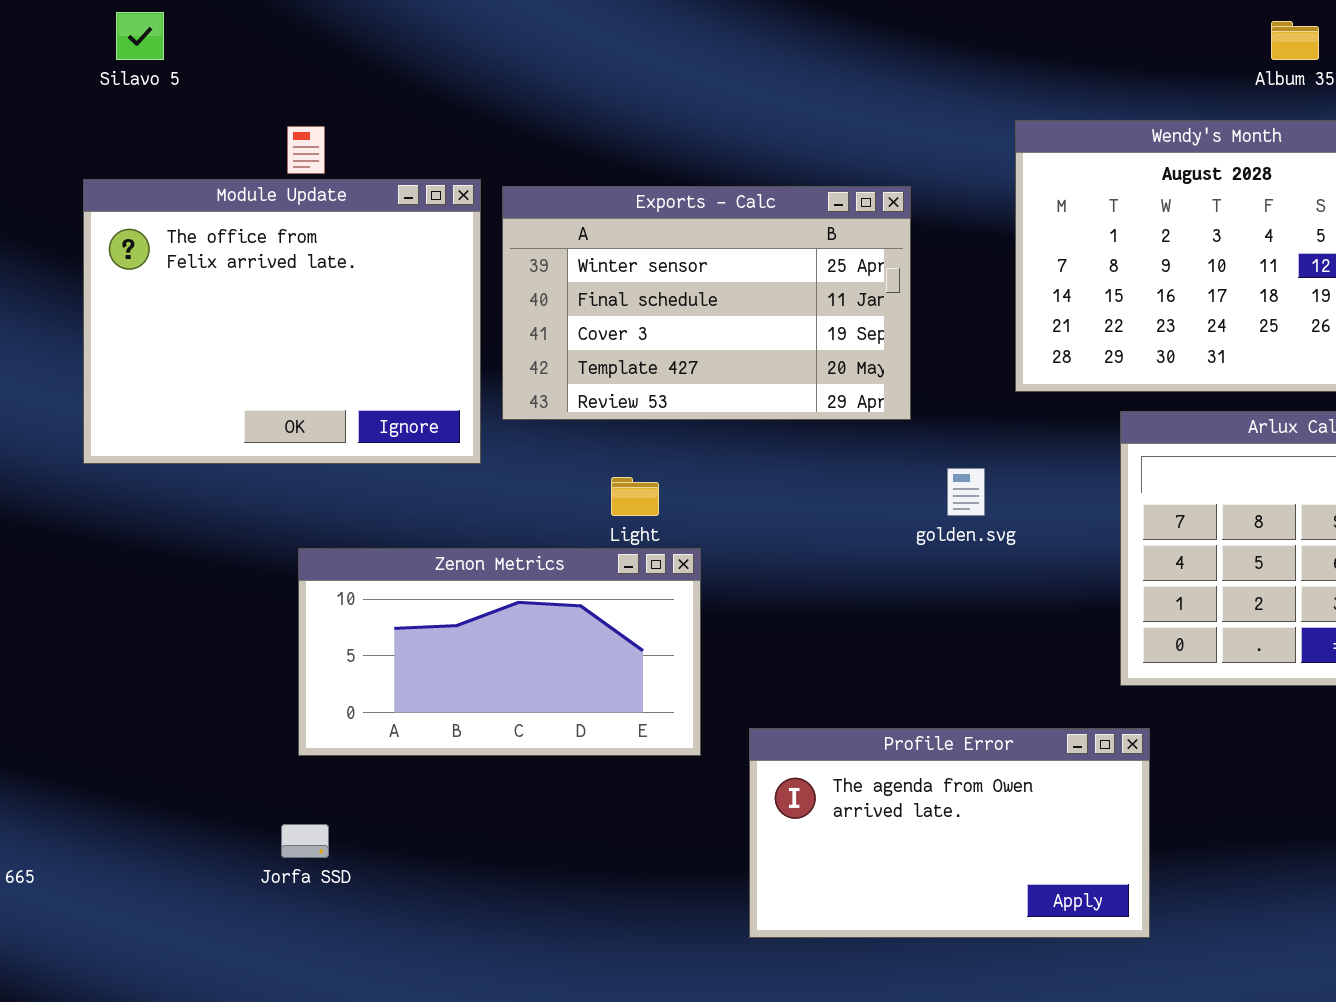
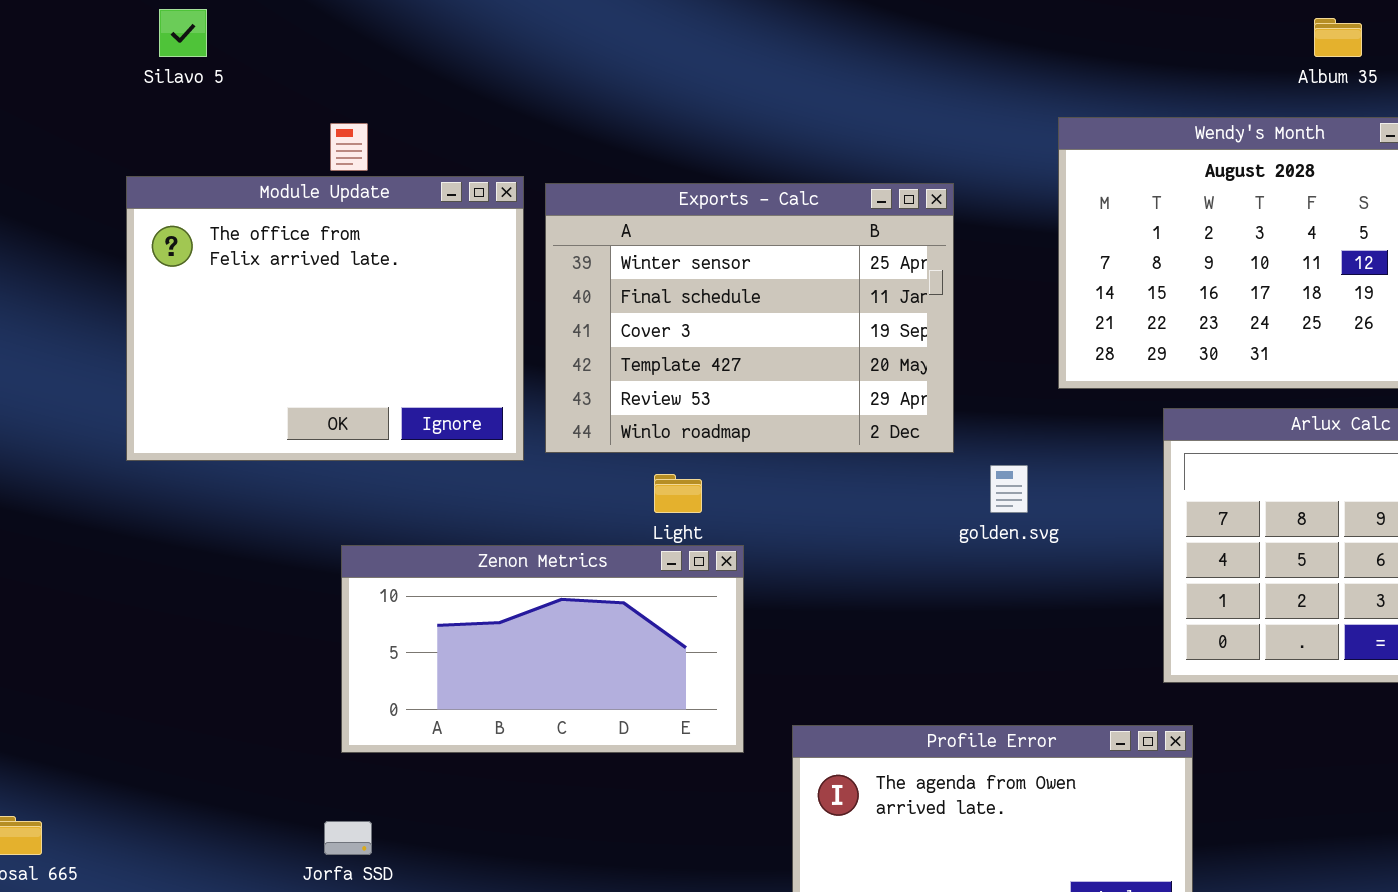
Exports - Calc: [502,186,911,420] -> [545,183,954,453], resized

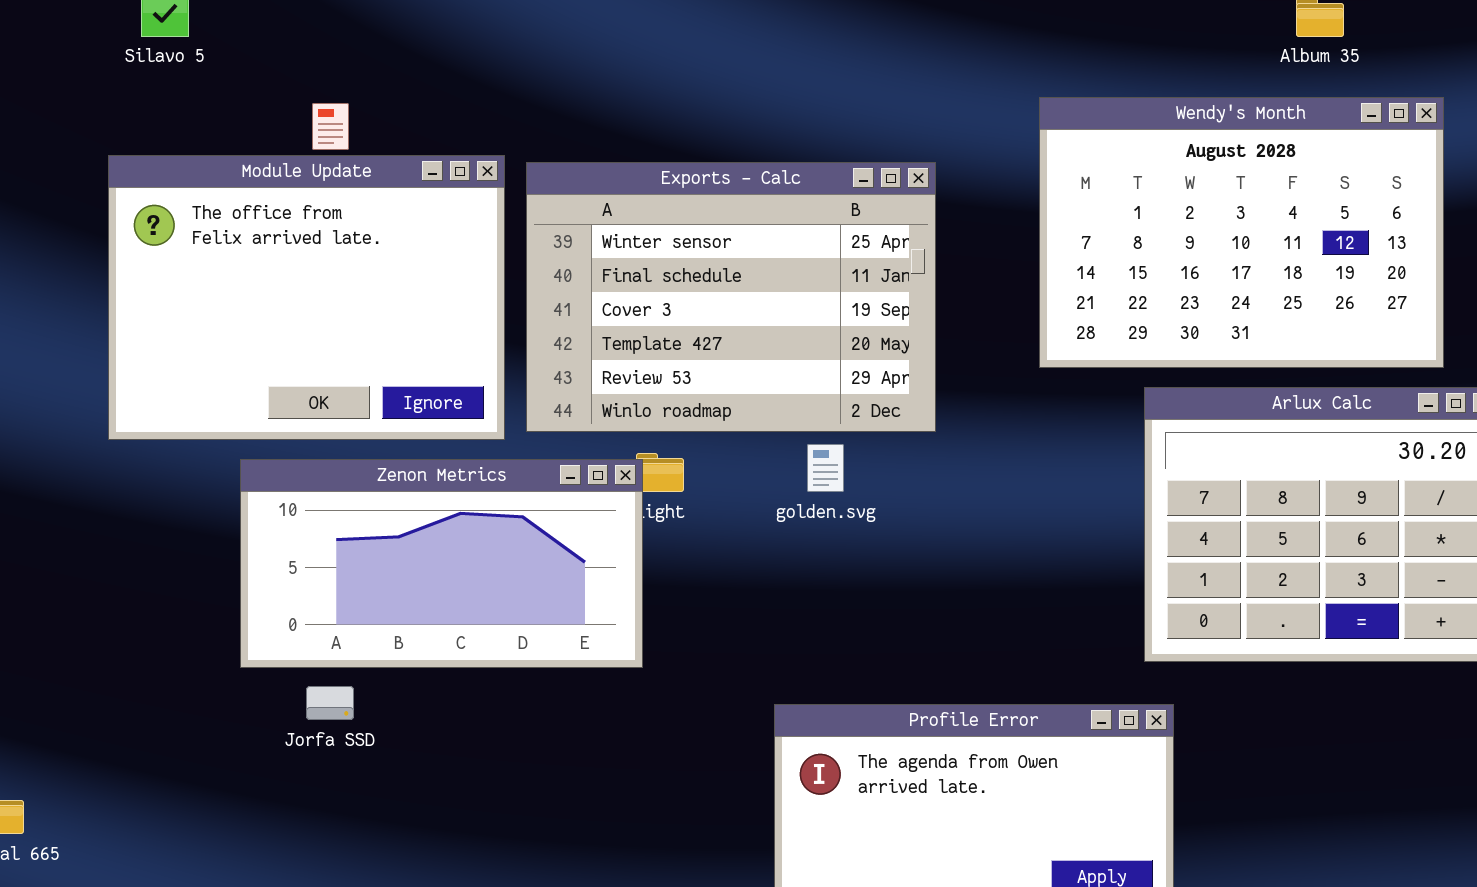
golden.svg: [990,465,1028,513] -> [807,444,844,492], moved
Zenon Metrics: [341,545,744,753] -> [240,459,643,668], moved
Jorfa SSD: [324,821,372,855] -> [306,686,354,720], moved

